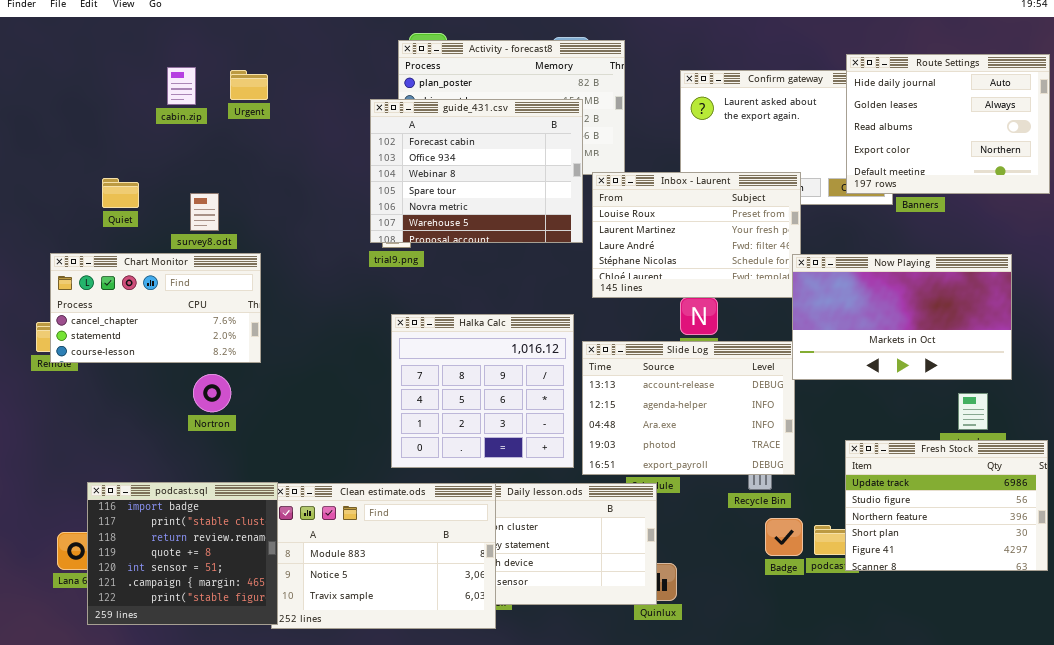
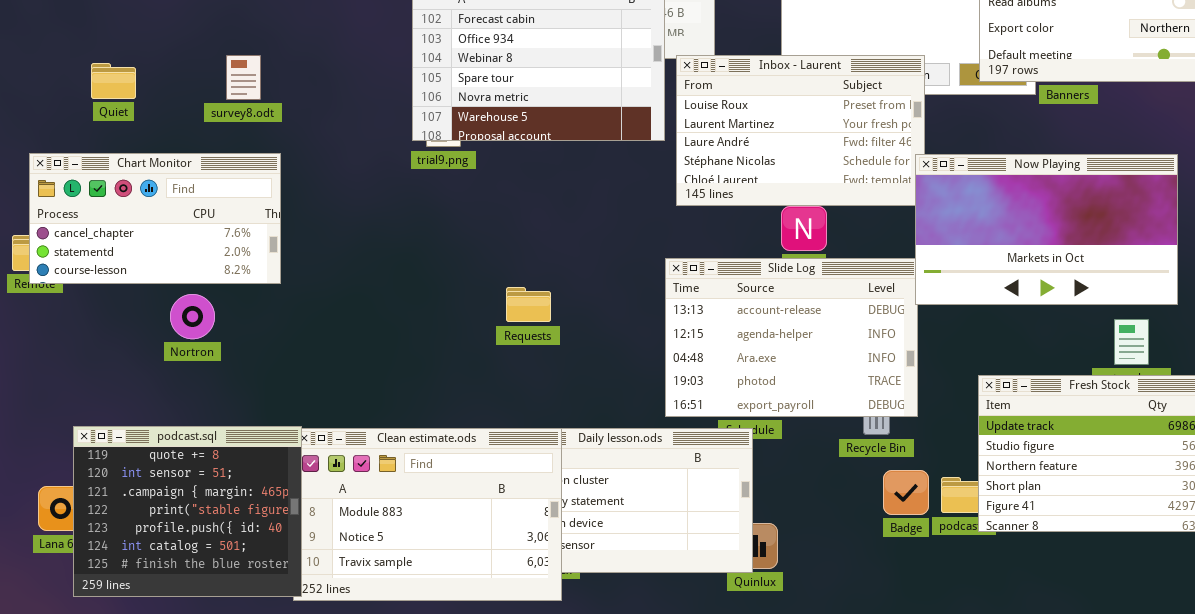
survey8.odt: [190,193,219,231] -> [226,55,261,100], moved
Halka Calc: [391,314,574,468] -> none, closed
Nortron: [193,374,231,412] -> [170,294,215,339], moved
podcast.sql: [87,482,278,625] -> [73,426,302,597], scrolled down 3 rows

